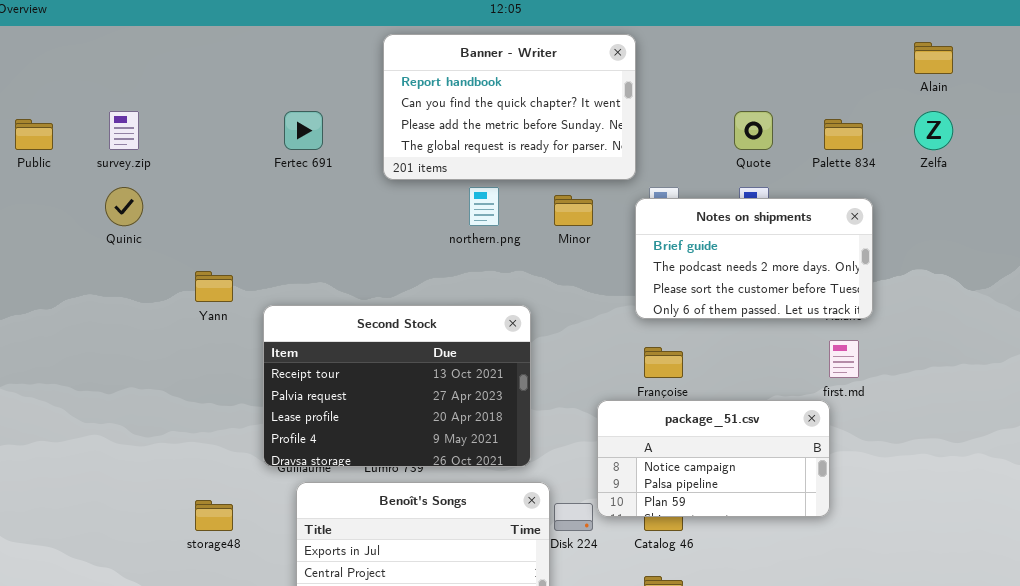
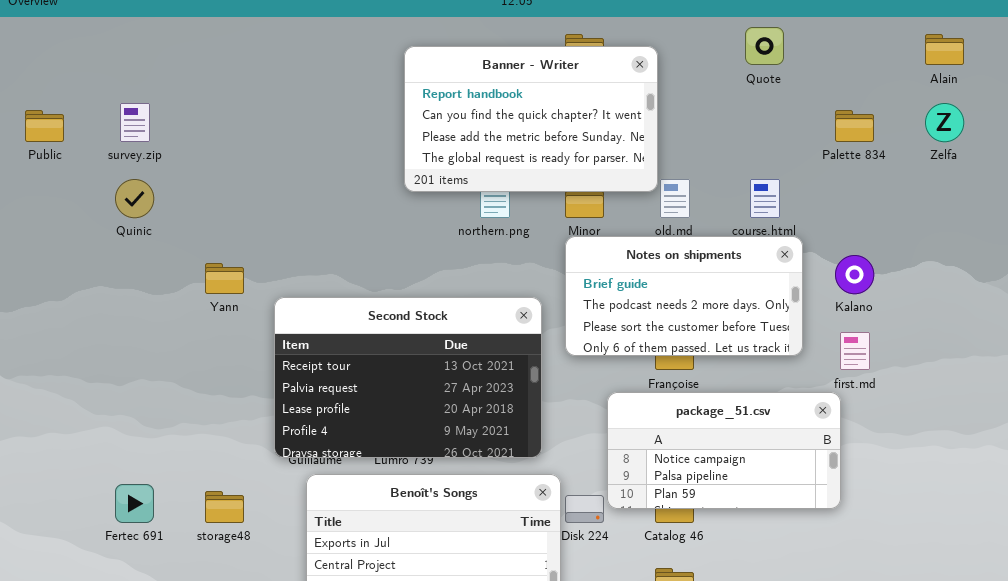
Banner - Writer: [383,34,636,180] -> [404,46,658,192], moved
Fertec 691: [284,111,323,150] -> [115,484,154,523], moved
Quote: [734,111,773,150] -> [745,27,784,65], moved
Notes on shipments: [635,198,873,319] -> [565,236,803,356], moved

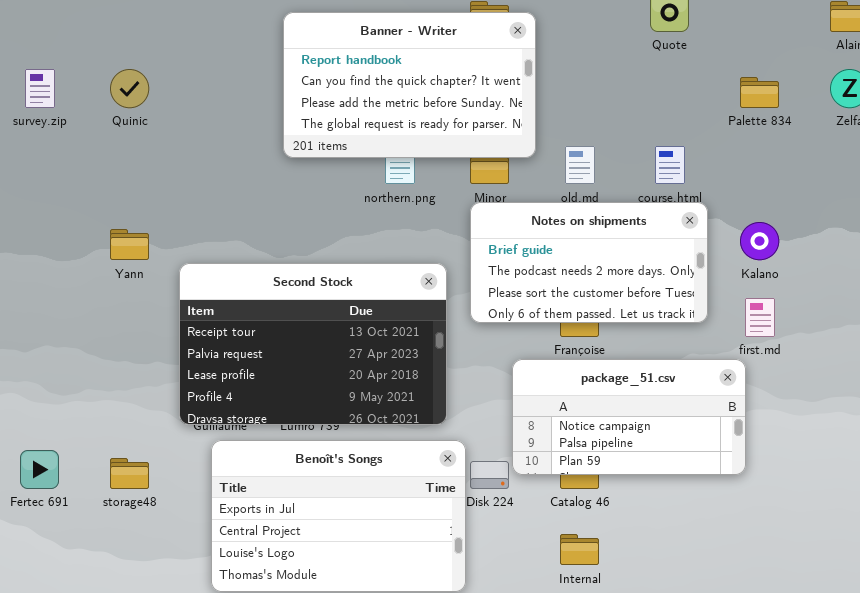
Banner - Writer: [404,46,658,192] -> [283,12,536,158], moved
Quinic: [115,179,154,218] -> [110,69,149,108], moved

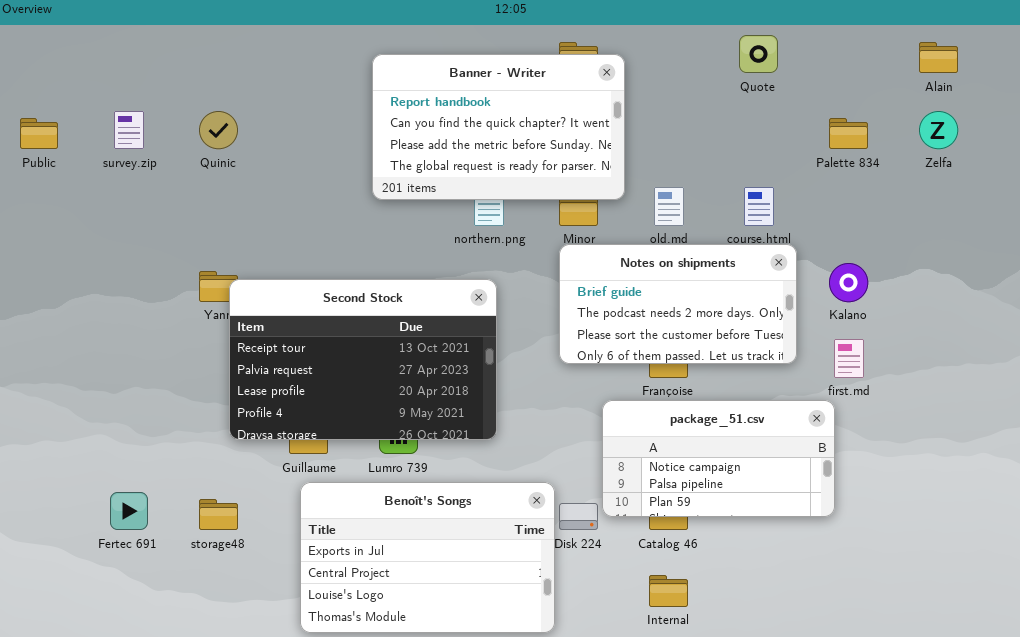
Second Stock: [179,263,447,425] -> [229,279,497,440], moved

